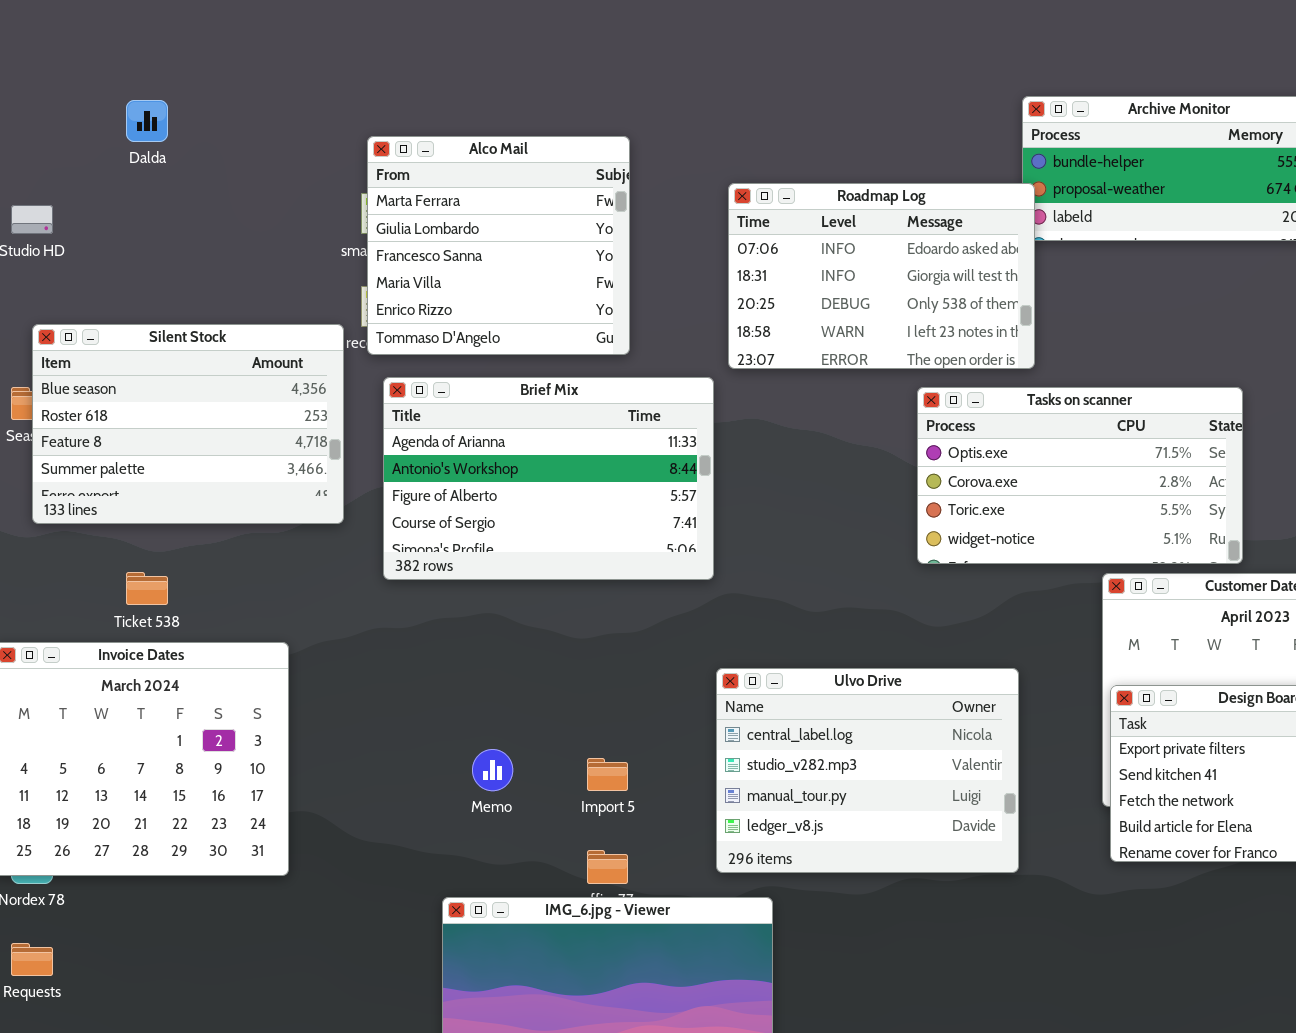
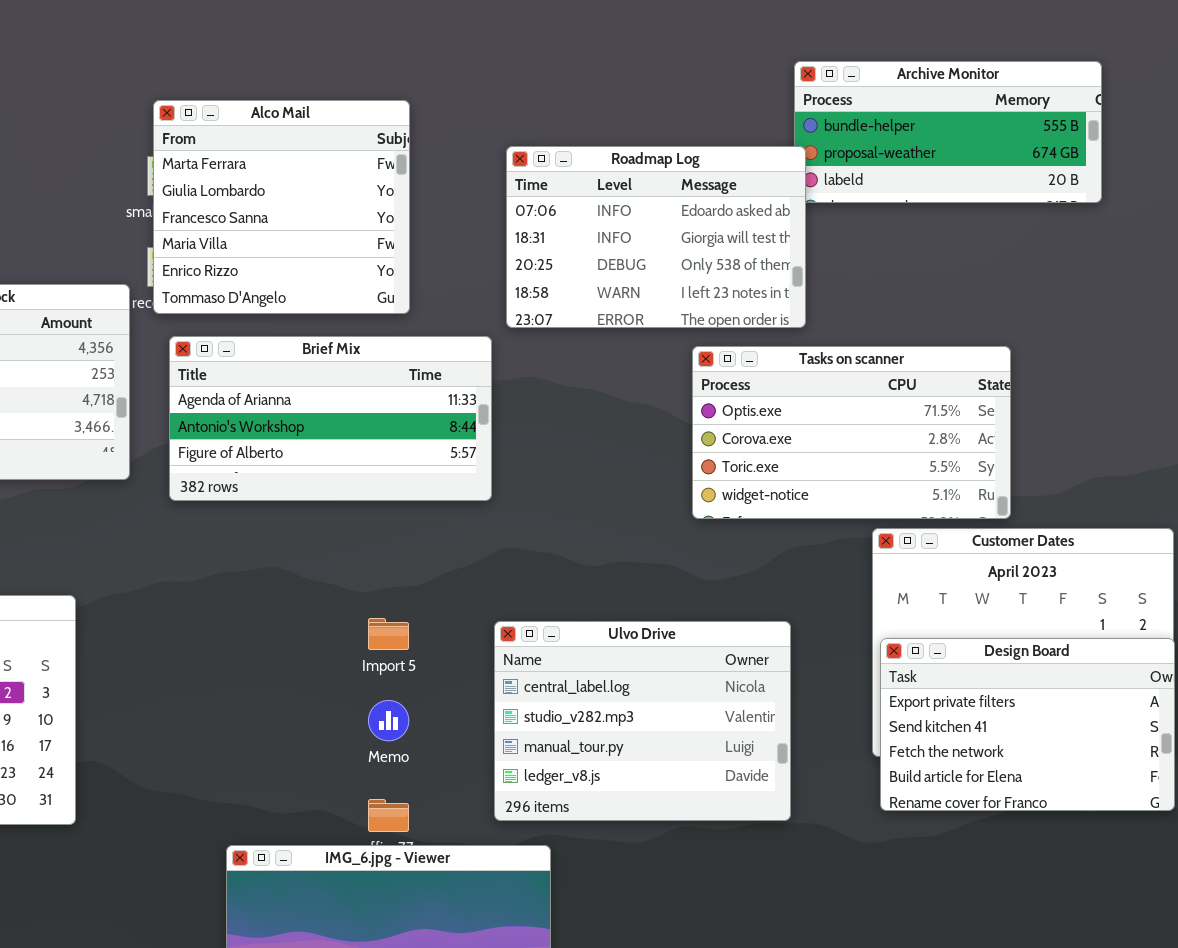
Brief Mix: [383,377,714,580] -> [169,336,492,501], resized
Memo: [472,749,513,791] -> [368,700,409,741], moved
Import 5: [587,758,628,791] -> [368,618,409,650], moved

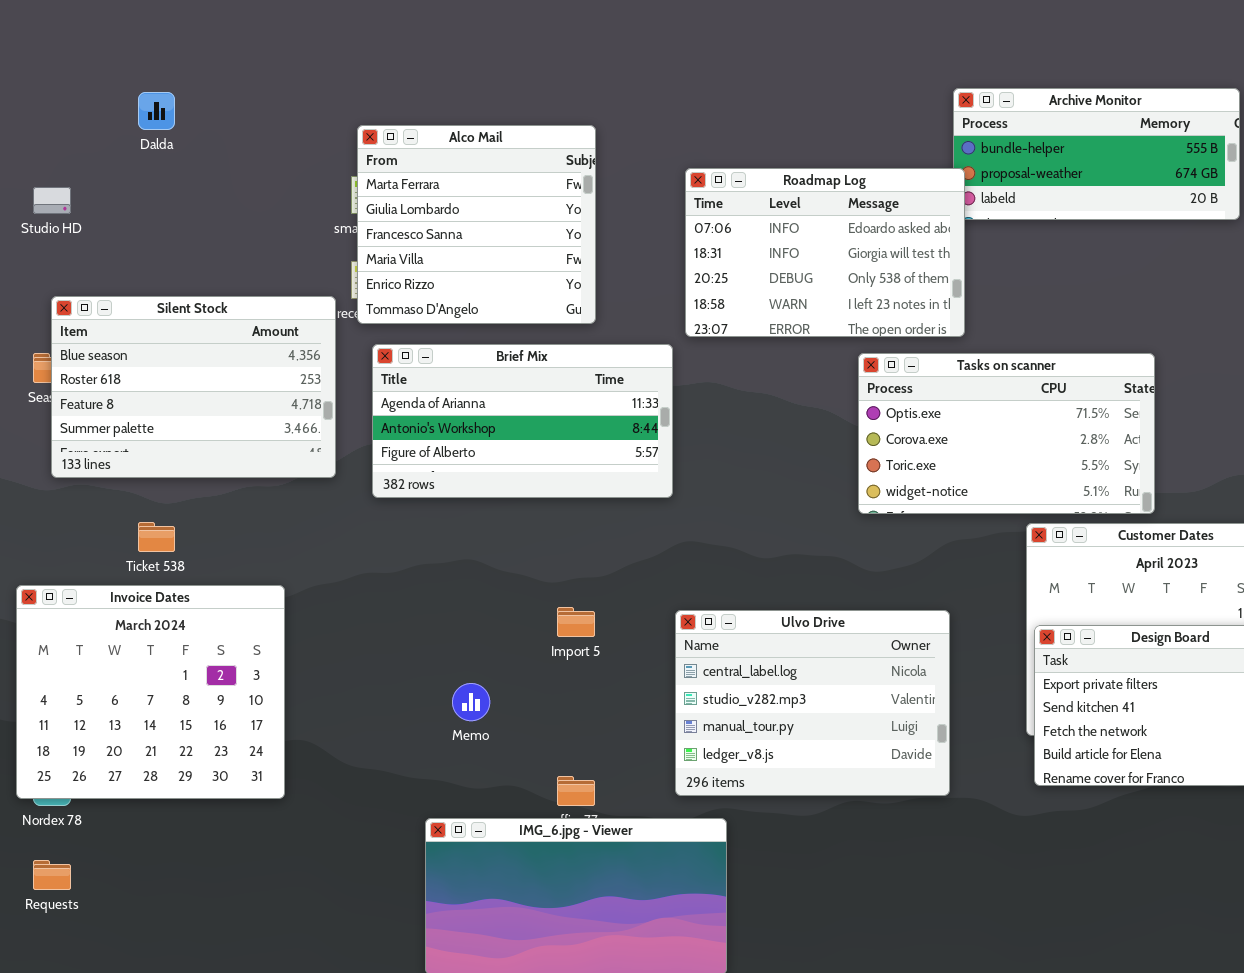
Memo: [368,700,409,741] -> [452,683,490,721], moved

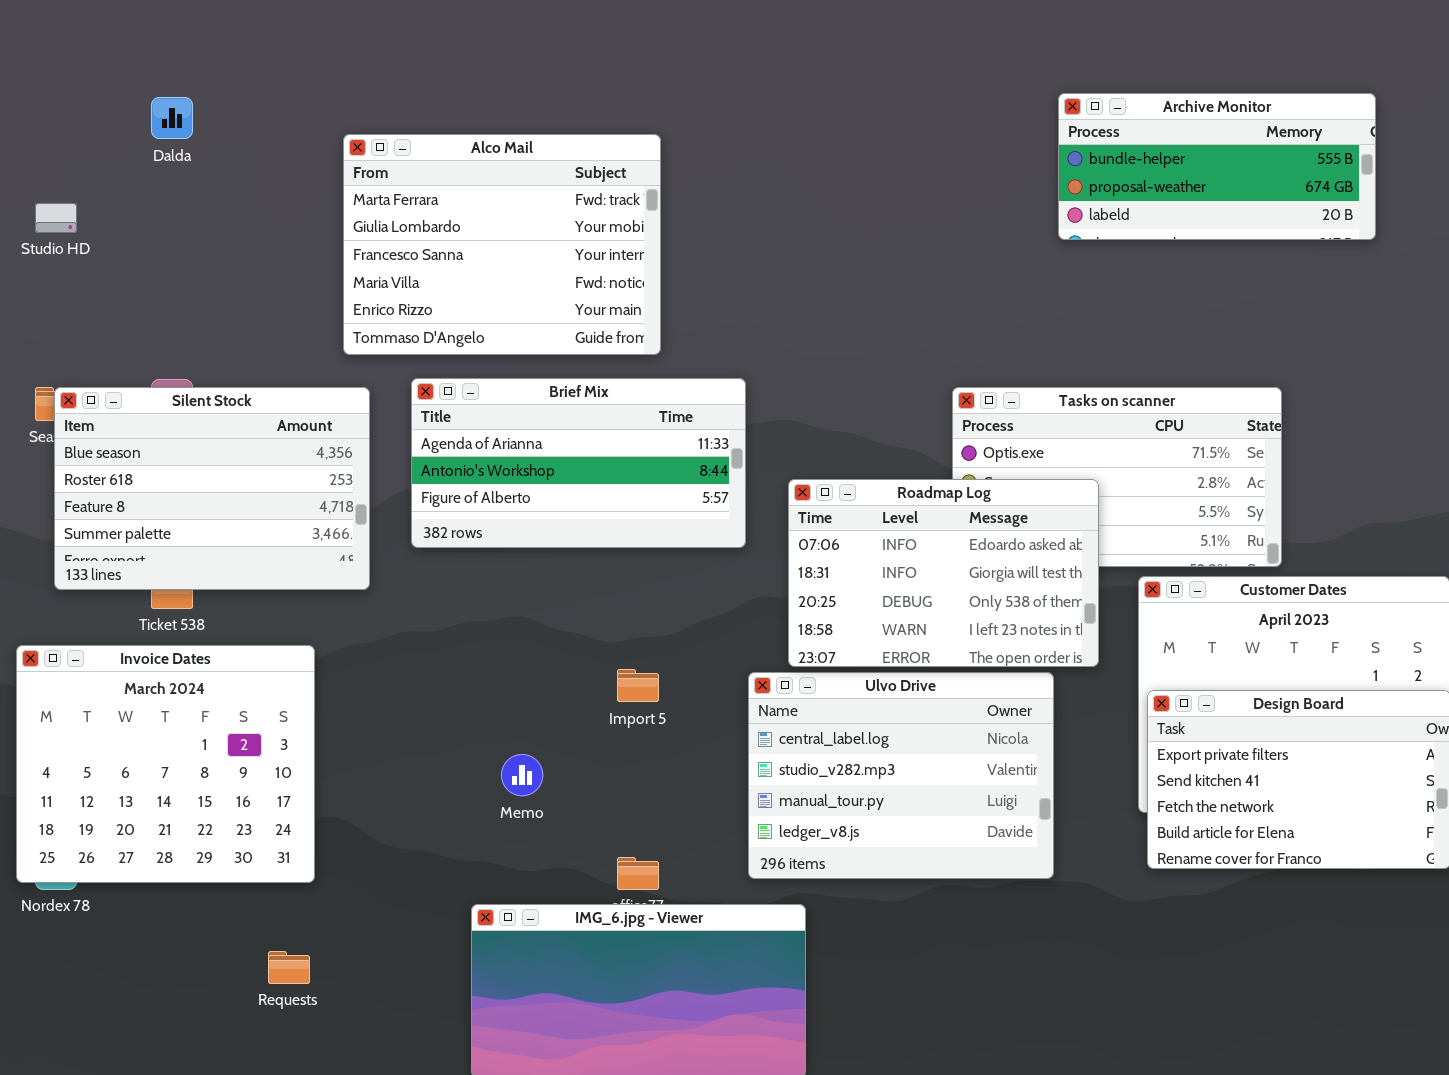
Alco Mail: [357,125,596,324] -> [343,134,661,355], resized
Roadmap Log: [685,168,965,337] -> [788,479,1099,667], moved
Silent Stock: [51,296,336,478] -> [54,387,370,590], moved
Requests: [33,860,71,890] -> [268,951,310,984], moved

